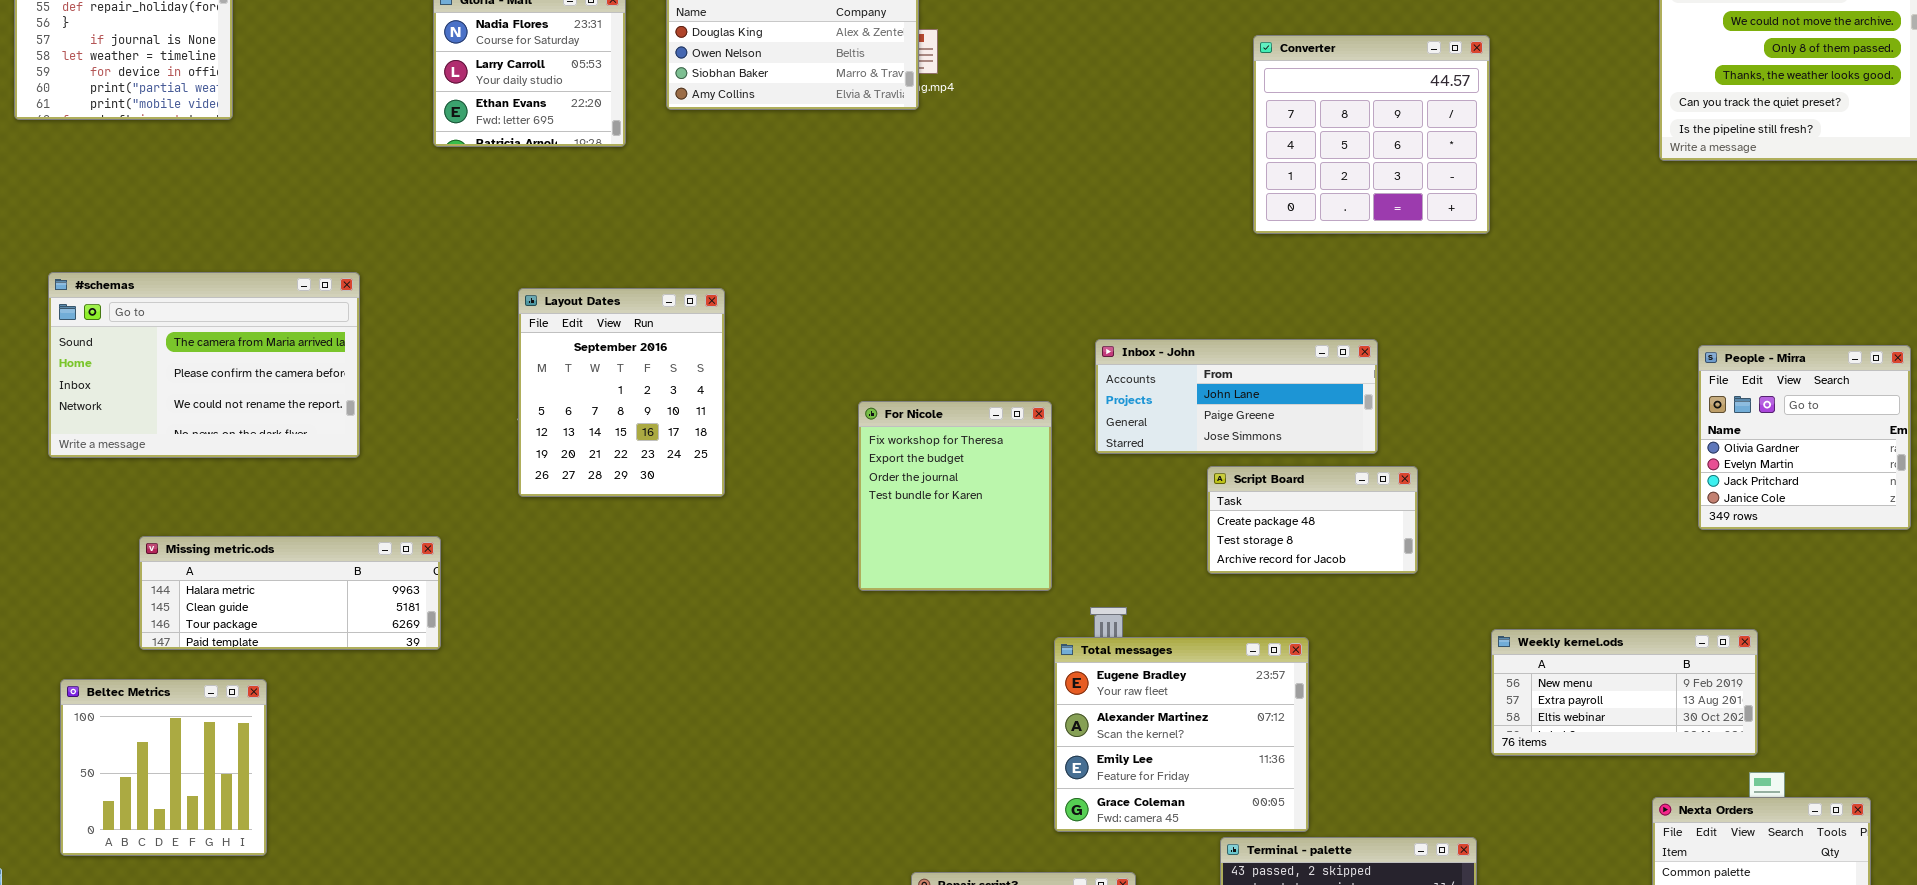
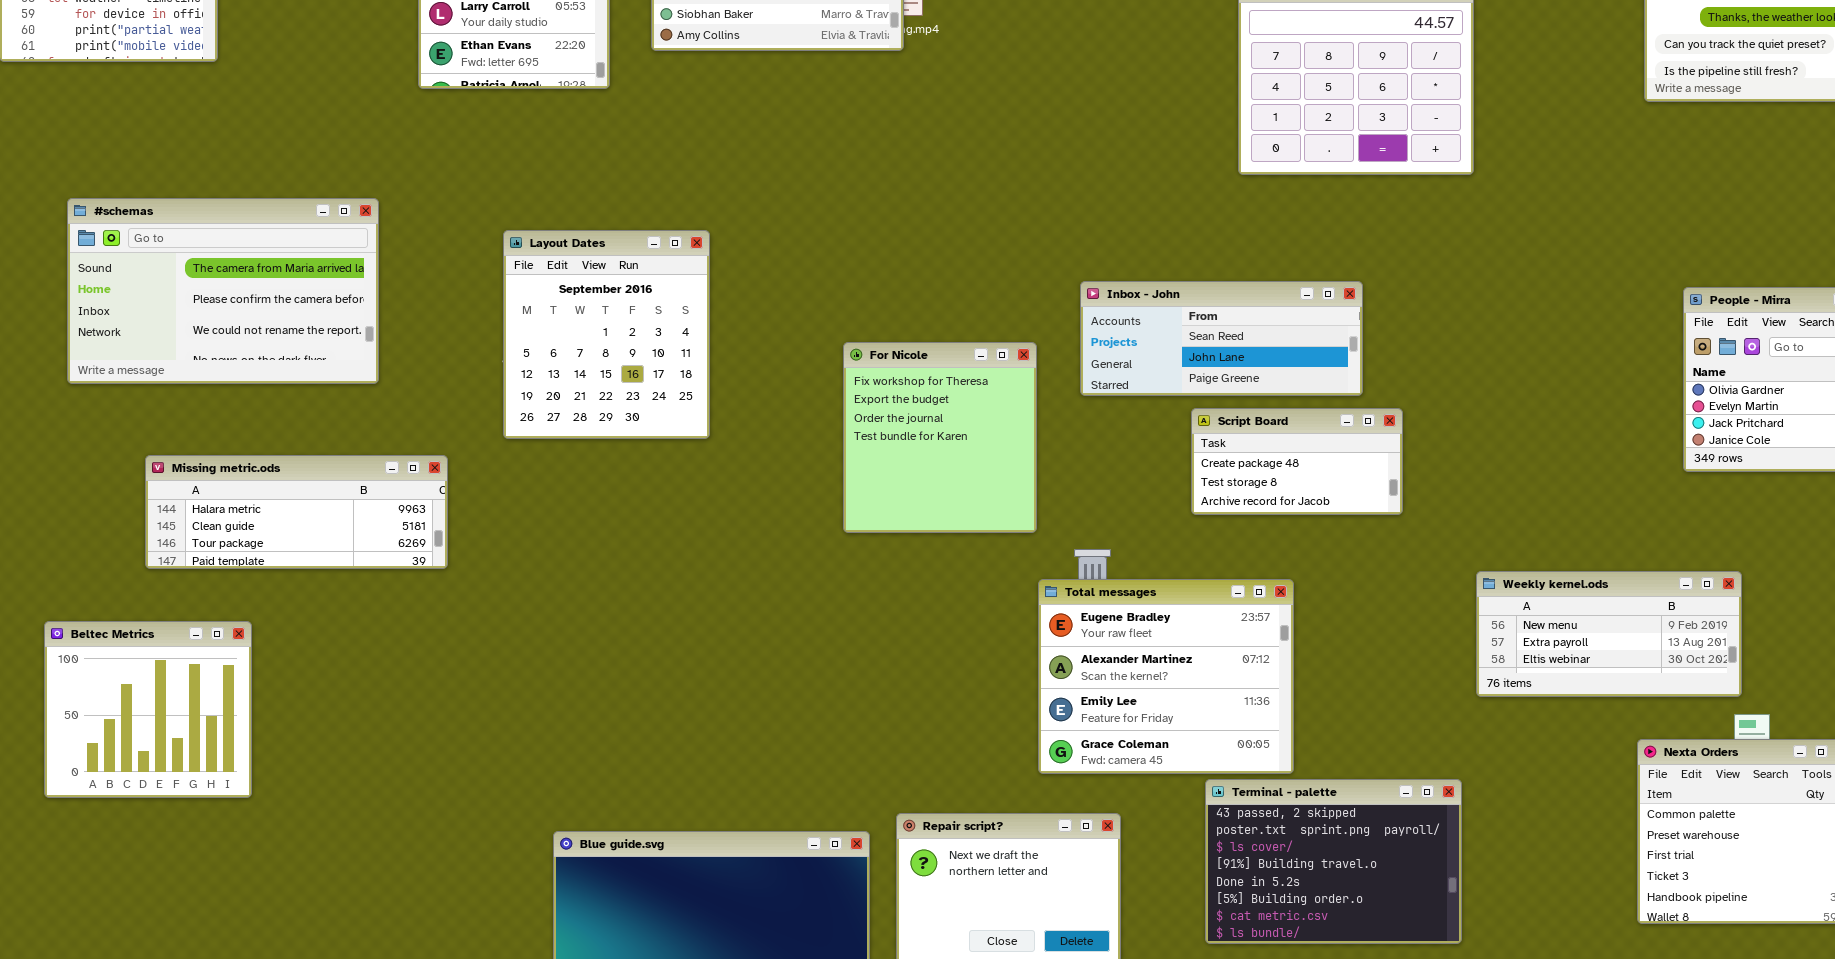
#schemas: [48,272,360,458] -> [67,198,379,384], moved
Inbox - John: [1095,339,1378,454] -> [1080,281,1363,396], scrolled up 1 row
Missing metric.ods: [139,536,441,650] -> [145,455,448,569], moved

